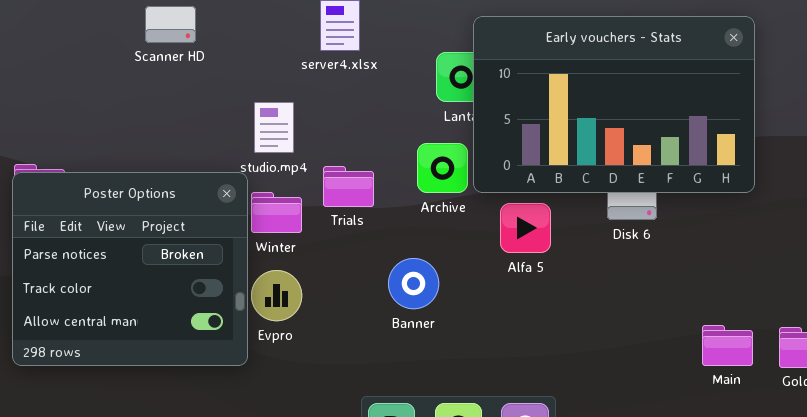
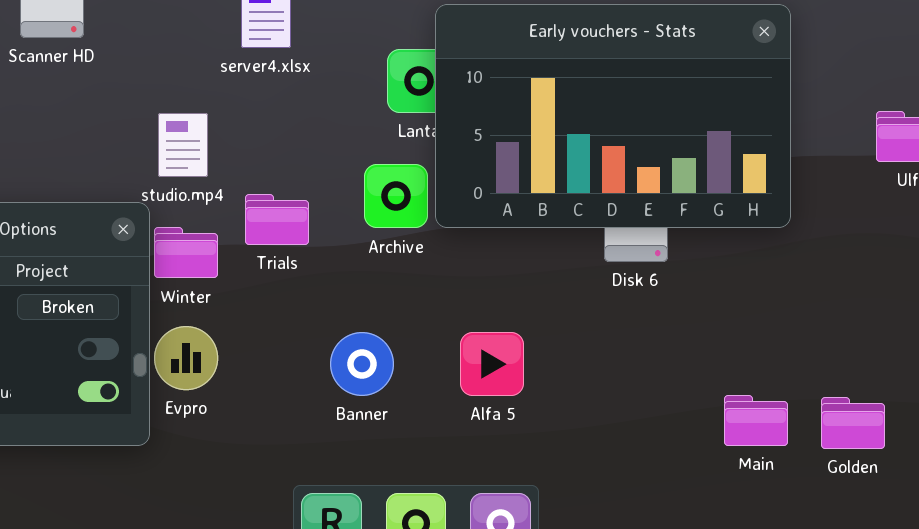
Alfa 5: [500,203,551,253] -> [460,332,524,396], moved
Banner: [388,258,439,309] -> [330,332,394,396], moved

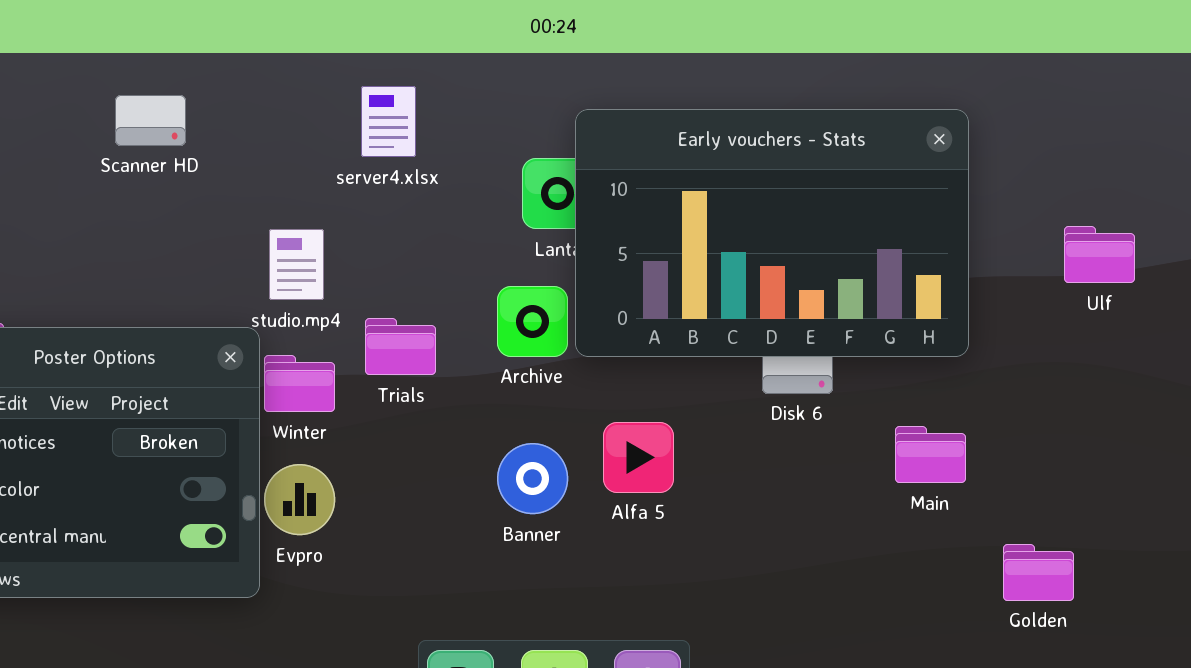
Banner: [330,332,394,396] -> [497,443,568,514], moved
Alfa 5: [460,332,524,396] -> [603,422,674,493], moved
Main: [724,395,788,446] -> [895,426,966,483], moved

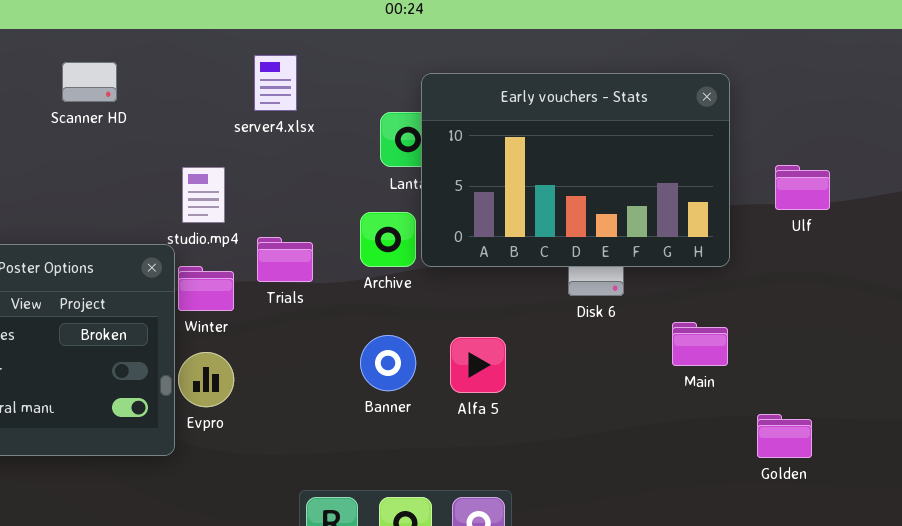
Ulf: [1064,226,1135,283] -> [775,165,830,210], moved
Alfa 5: [603,422,674,493] -> [450,337,506,393], moved

